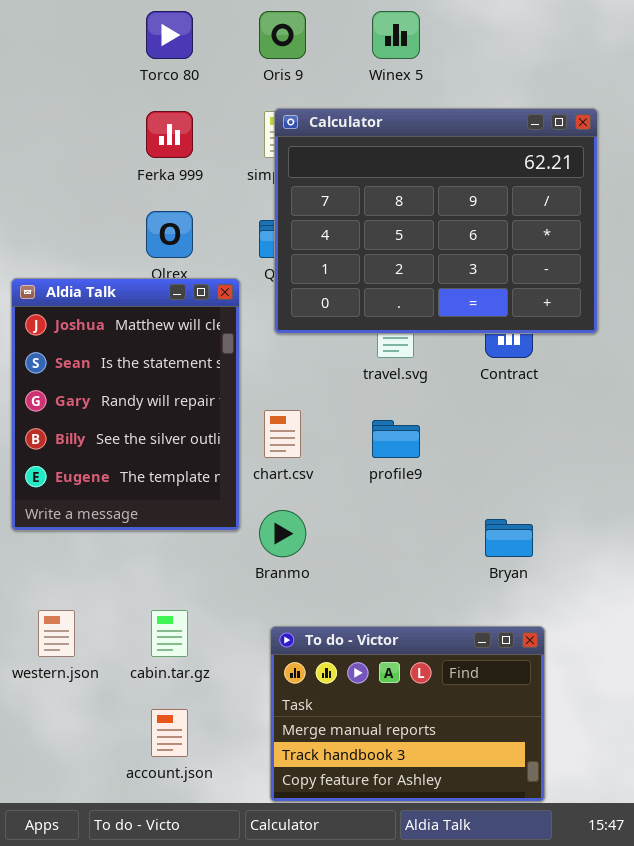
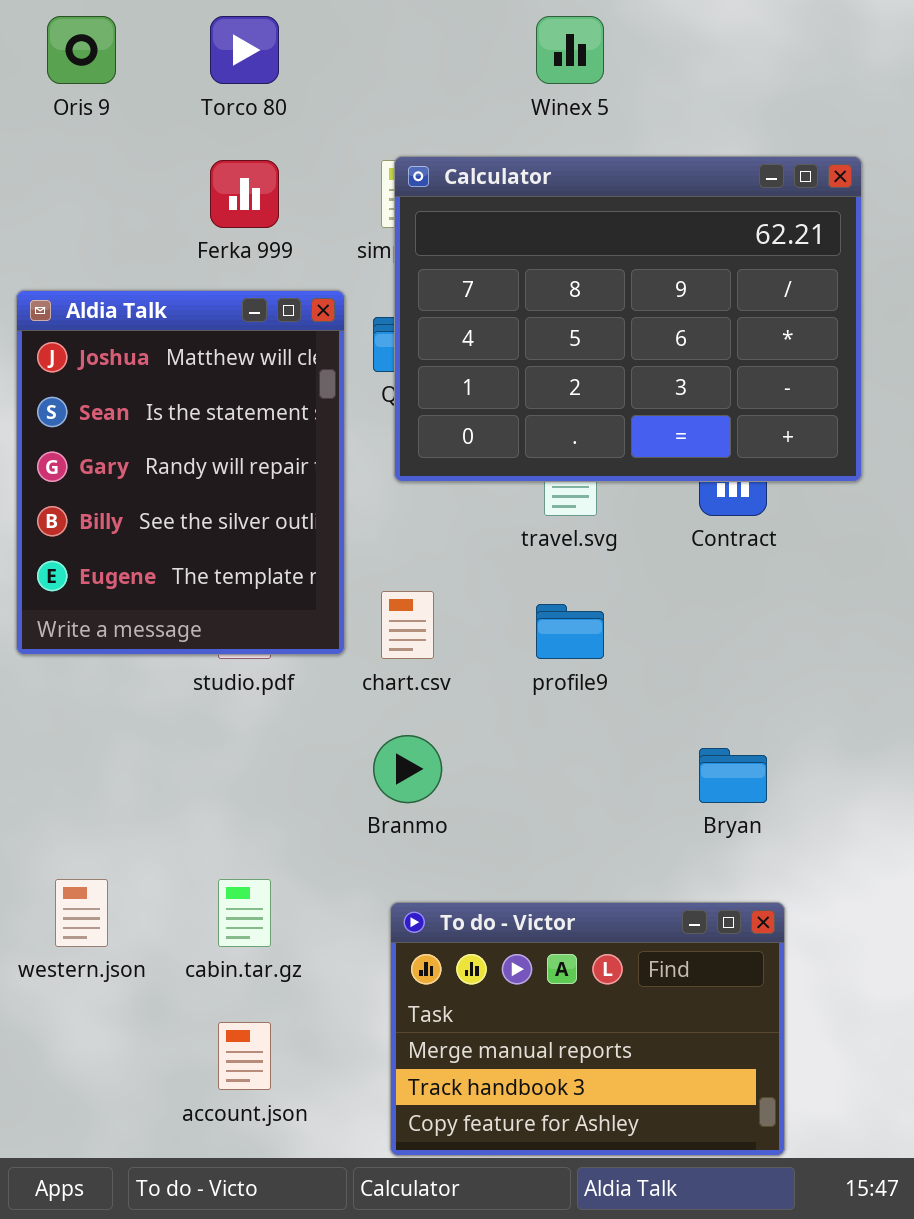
Oris 9: [259,11,306,59] -> [47,16,116,84], moved
Aldia Talk: [11,278,240,531] -> [16,290,345,655], moved

